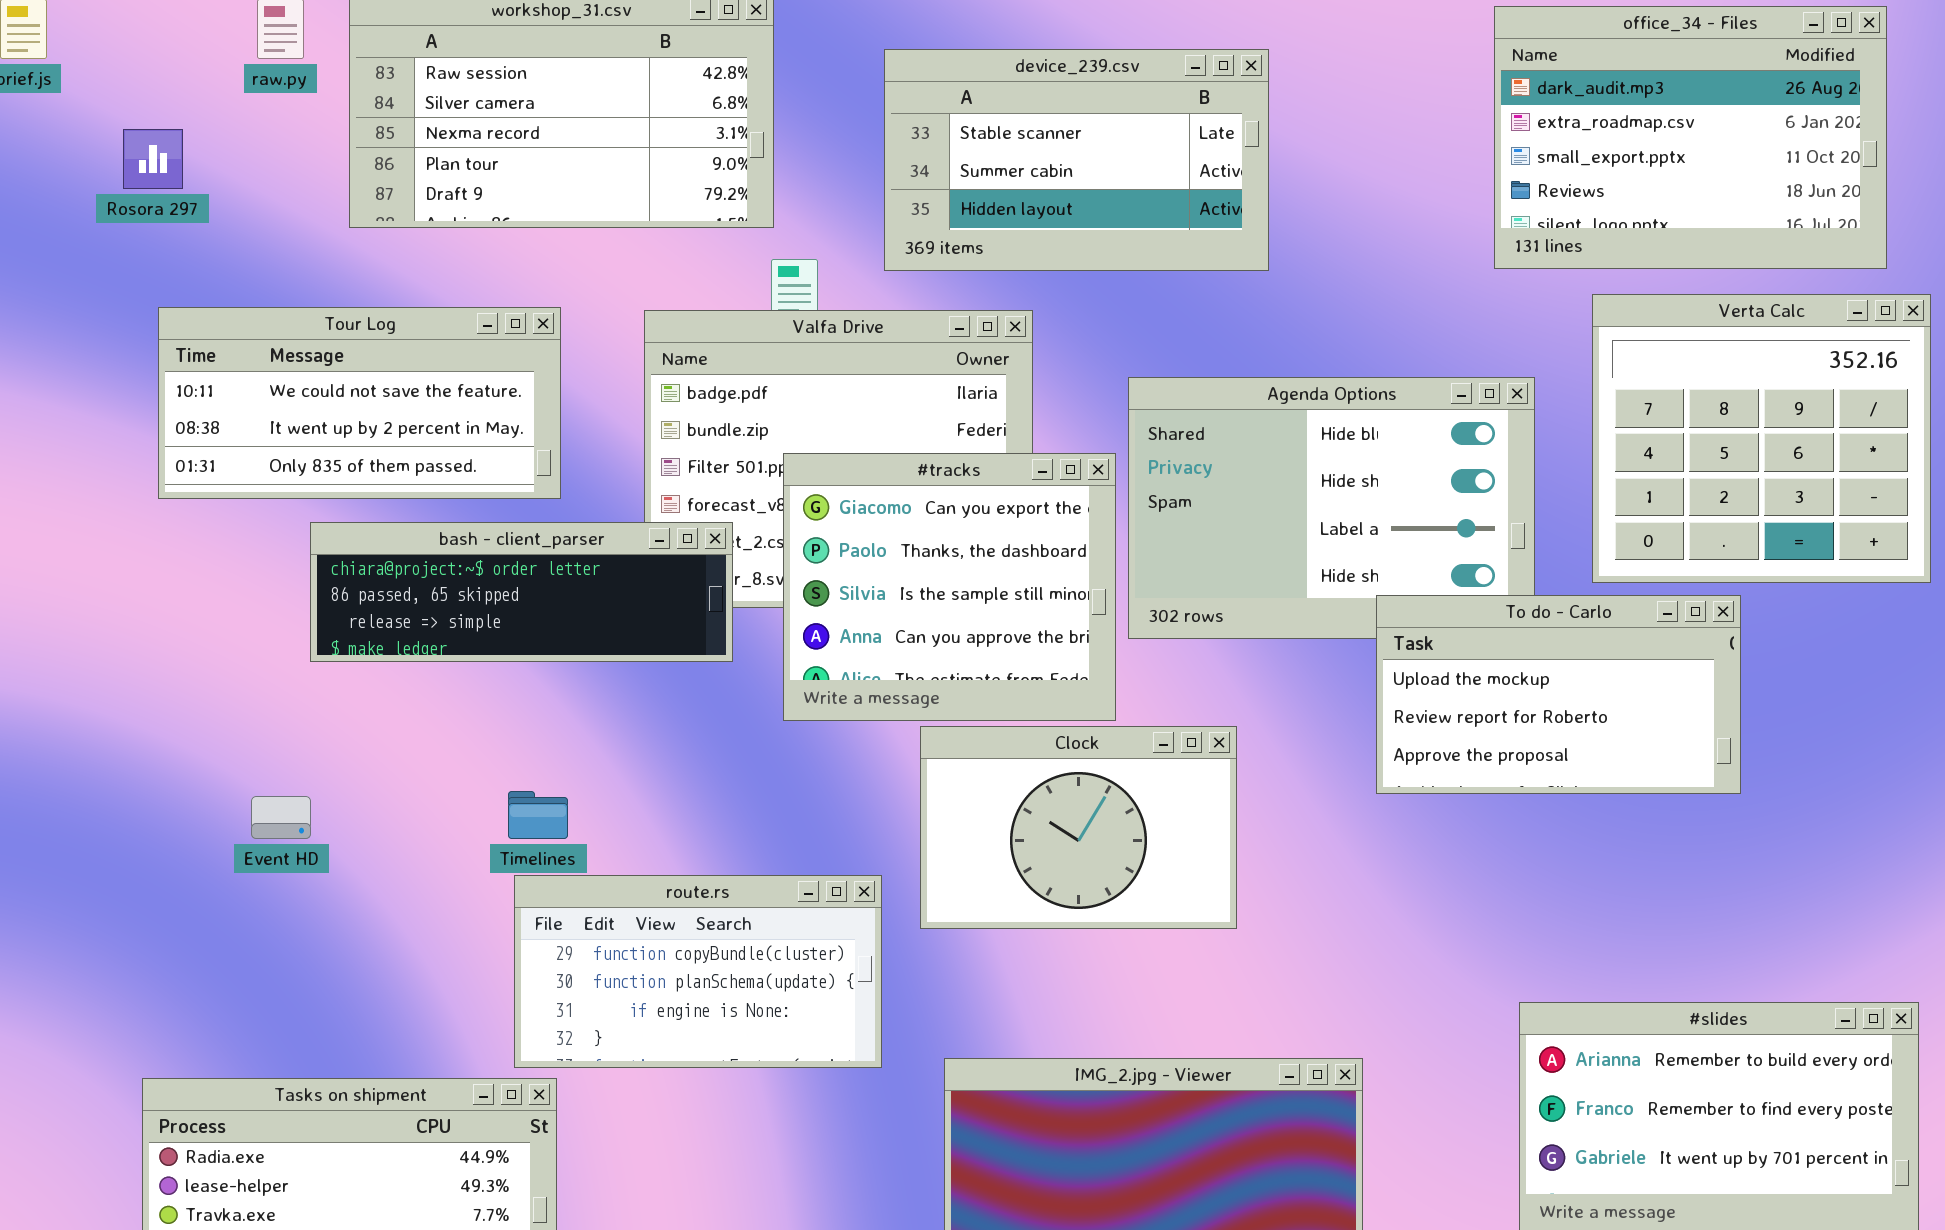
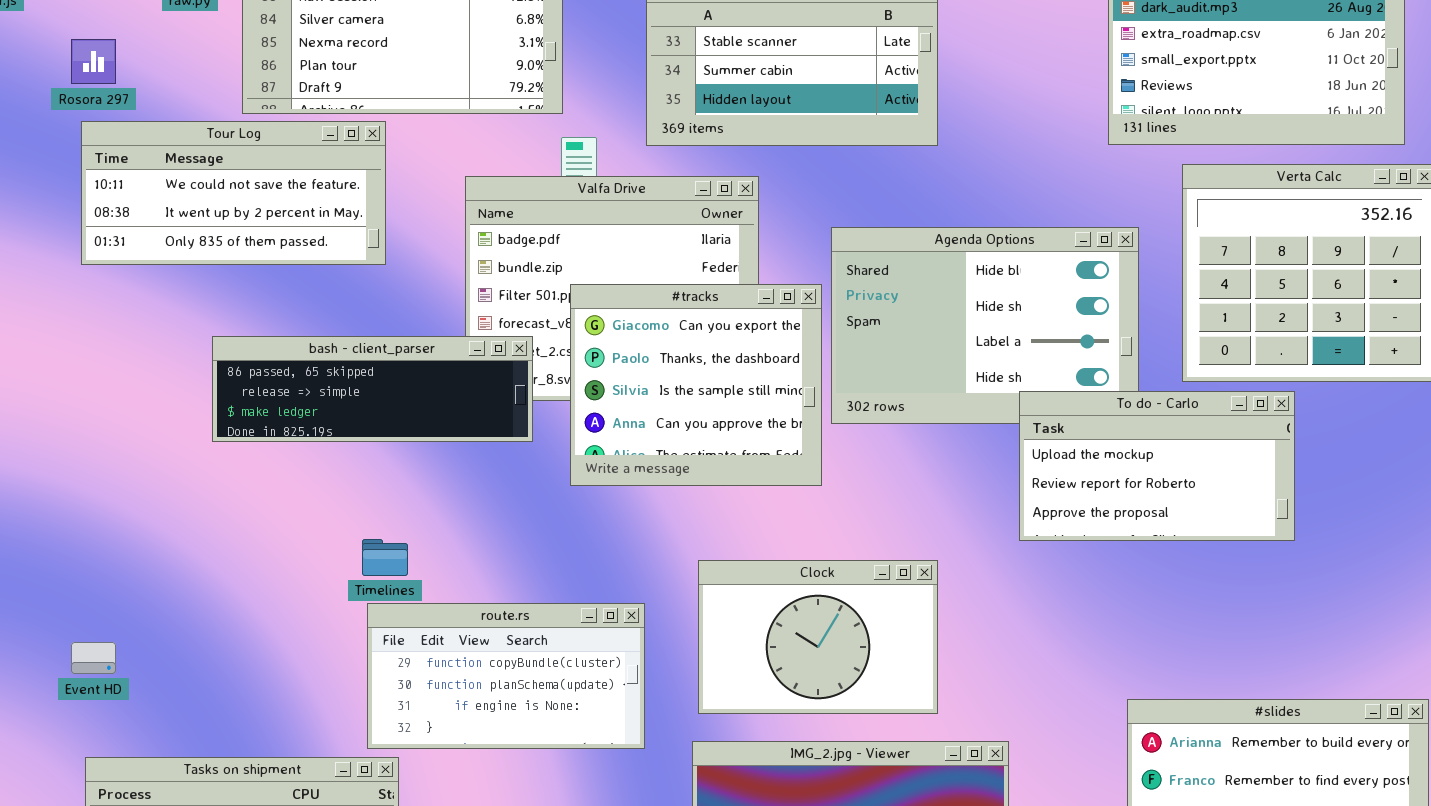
Tour Log: [158,307,561,499] -> [81,121,386,265], moved
bash - client_parser: [310,522,733,662] -> [212,336,533,442], scrolled down 1 row
Clock: [920,726,1237,929] -> [698,560,938,714], moved
Event HD: [251,796,311,839] -> [71,642,116,674], moved

